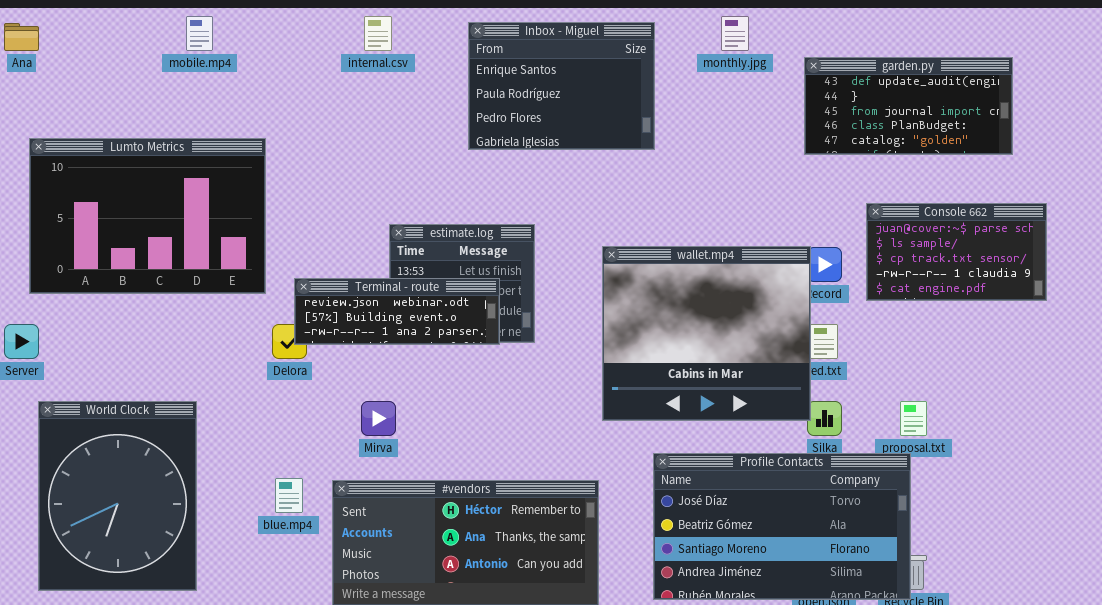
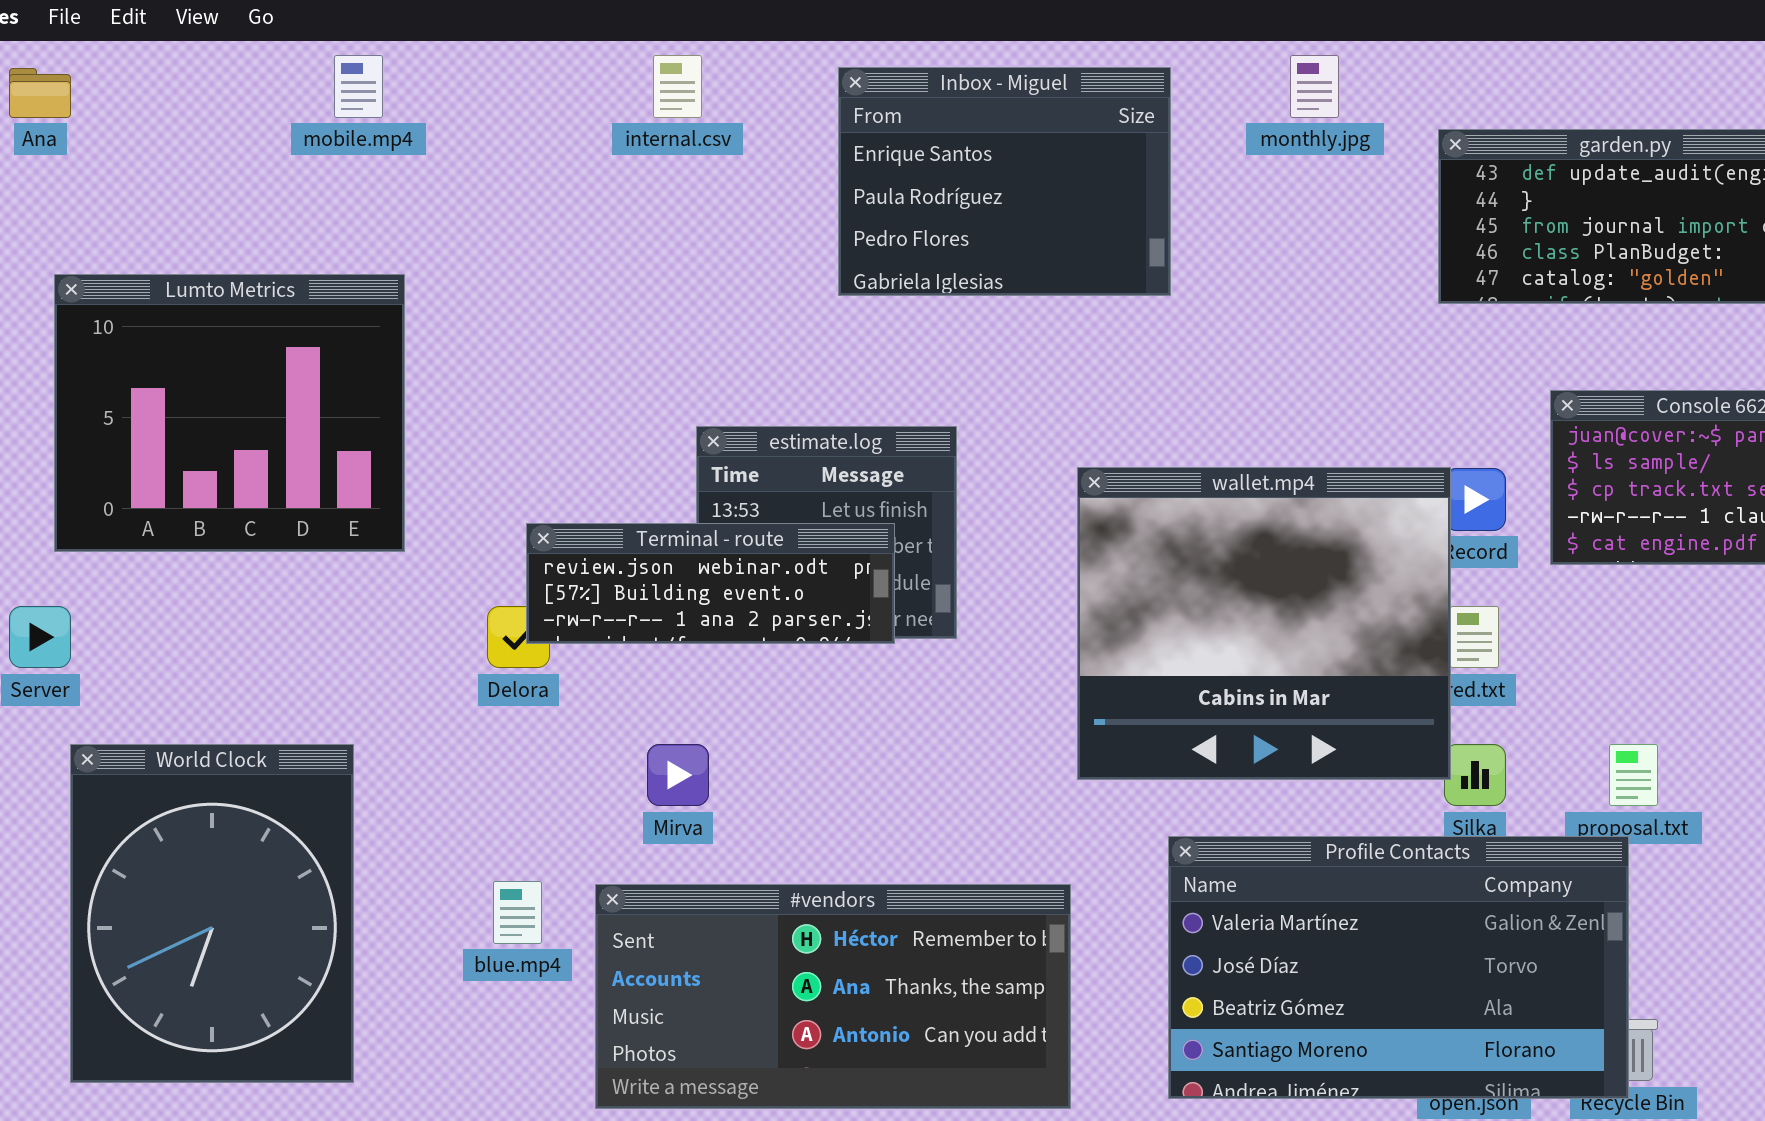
Lumto Metrics: [29,138,266,294] -> [54,274,405,552], resized
Profile Contacts: [653,453,911,600] -> [1168,836,1629,1099], scrolled up 1 row

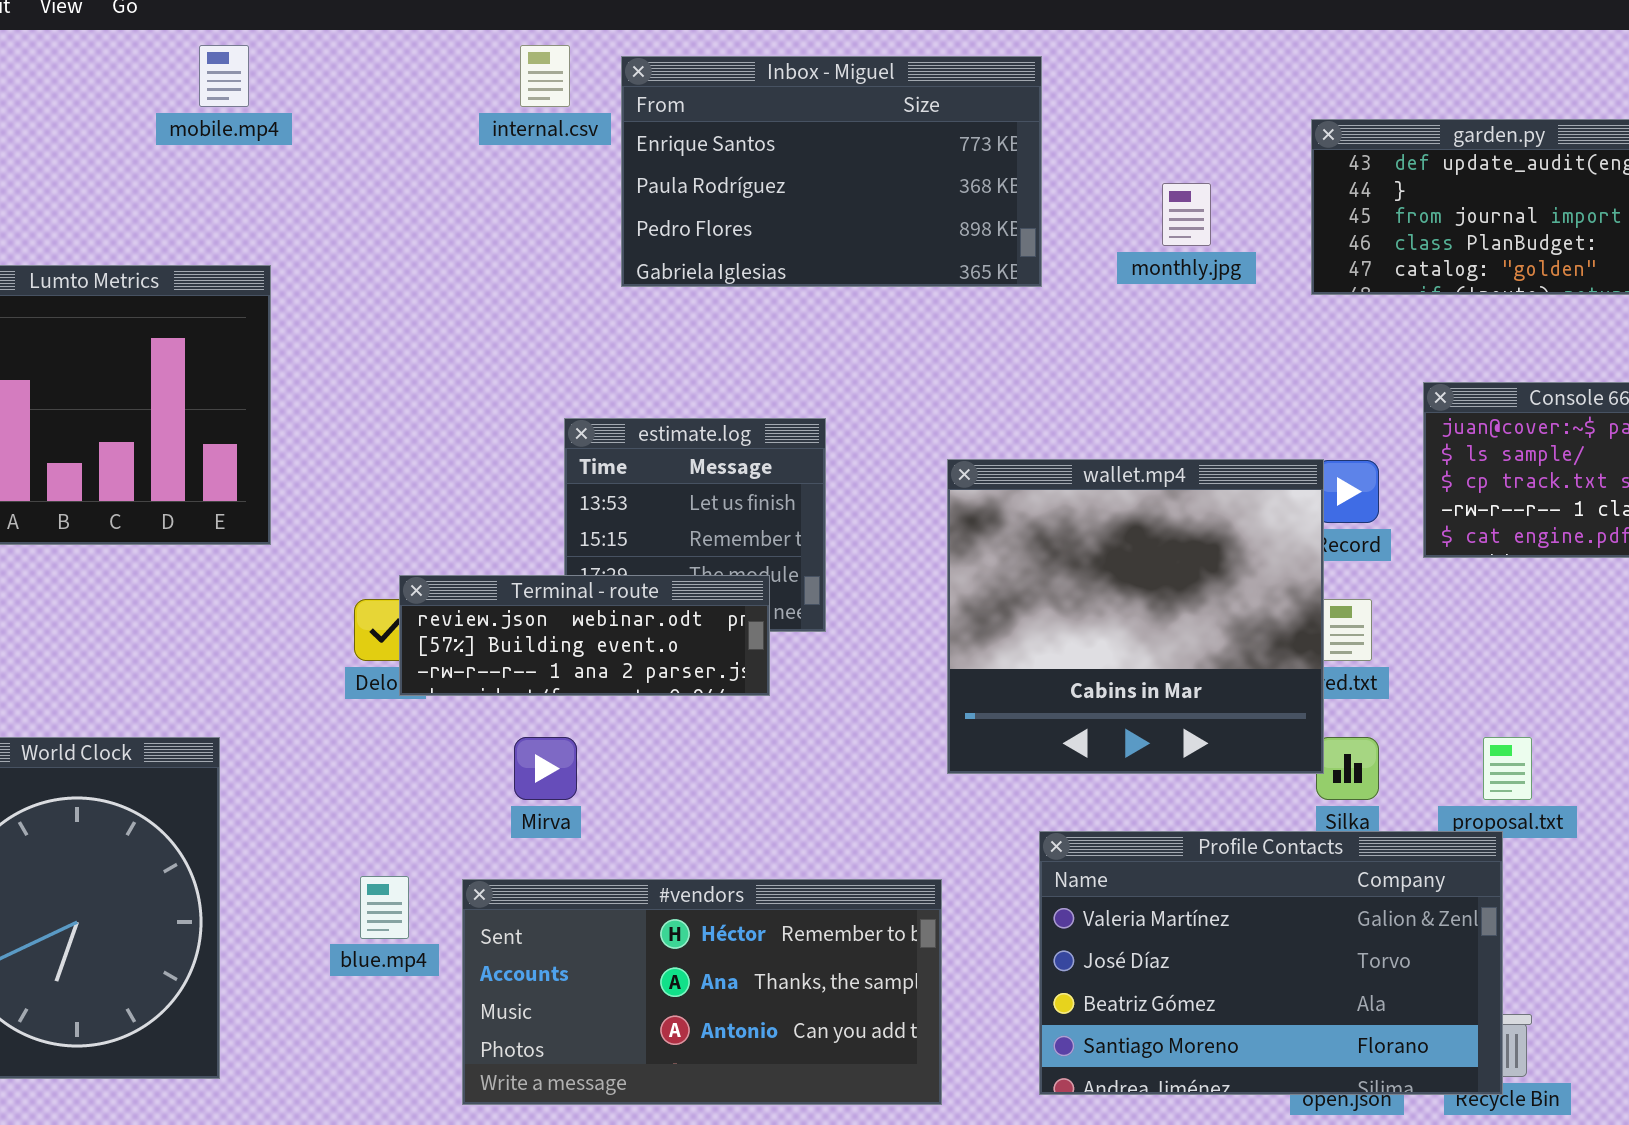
monthly.jpg: [1290,55,1339,118] -> [1162,183,1211,246], moved
Inbox - Miguel: [838,67,1171,296] -> [621,56,1042,287], resized
Terminal - route: [526,523,895,644] -> [399,575,770,696], moved

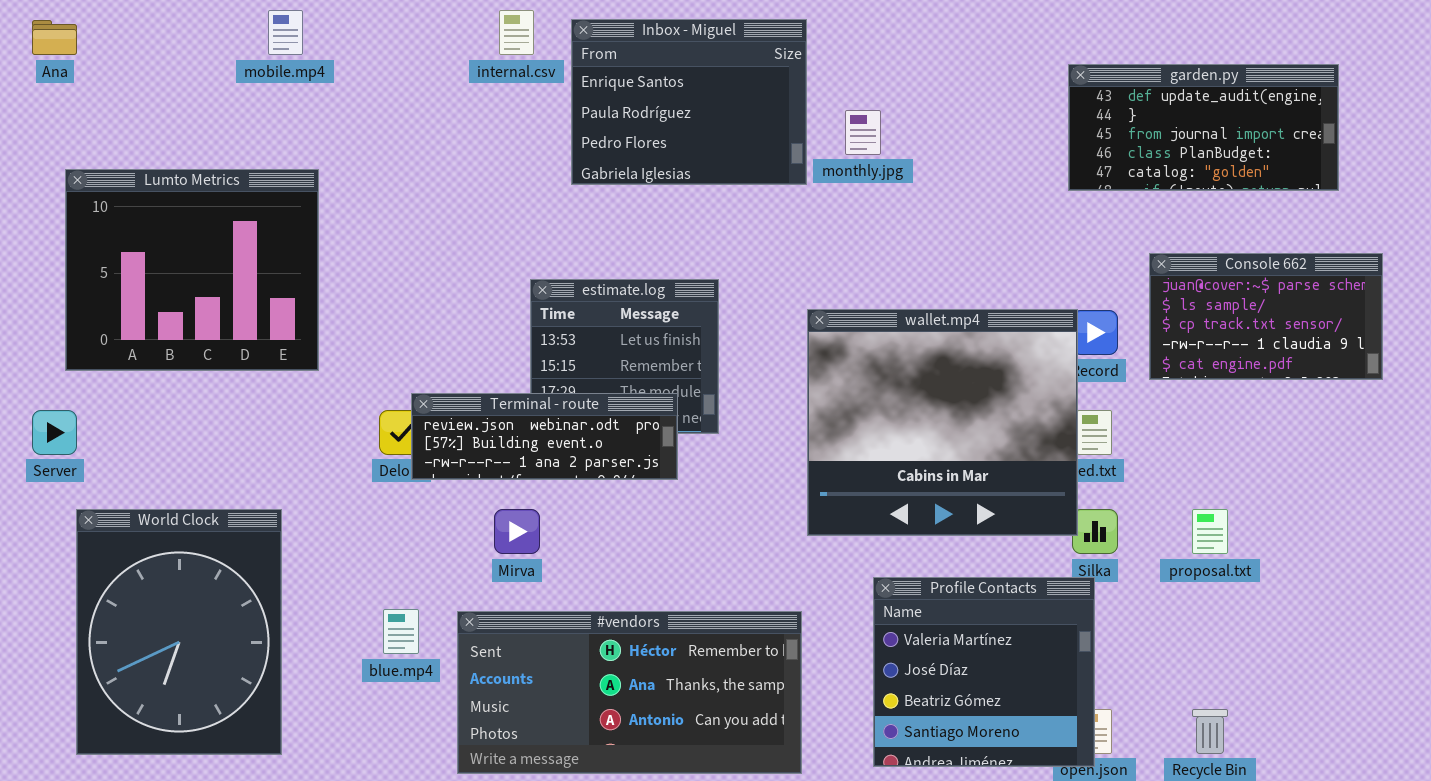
Inbox - Miguel: [621,56,1042,287] -> [571,19,807,185], resized
monthly.jpg: [1162,183,1211,246] -> [845,110,881,155], moved
Profile Contacts: [1039,831,1503,1095] -> [873,577,1095,767], resized

